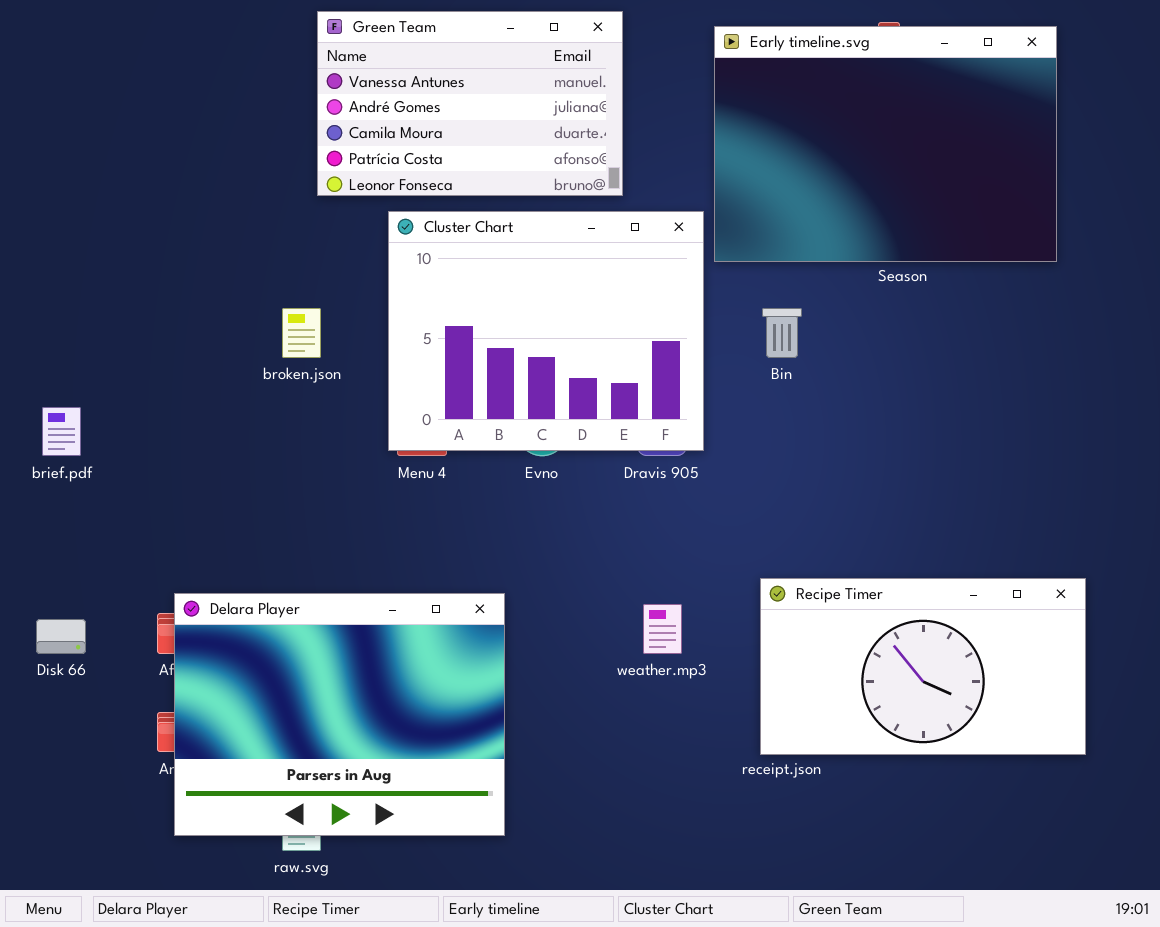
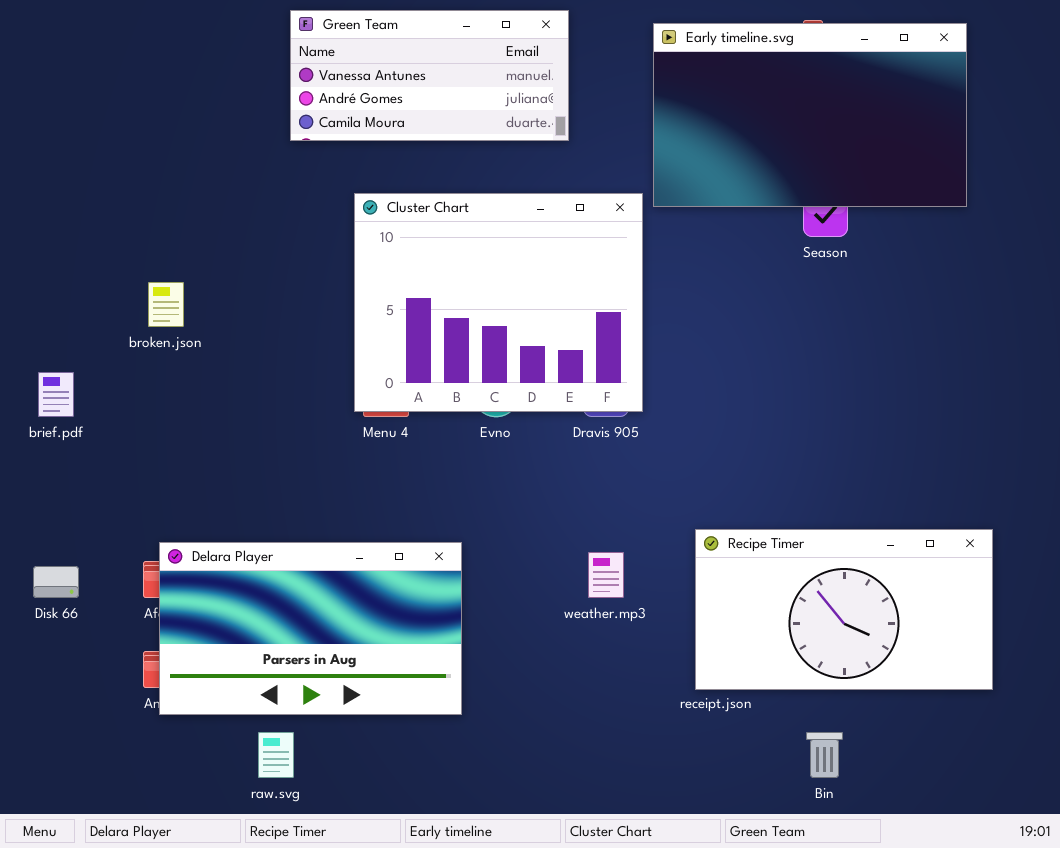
Green Team: [317,11,623,196] -> [290,10,569,141], resized
Early timeline.svg: [714,26,1057,262] -> [653,23,967,207], resized
broken.json: [282,308,321,358] -> [148,282,184,327], moved
Bin: [762,308,802,358] -> [806,732,843,778], moved
Delara Player: [174,593,505,836] -> [159,542,462,715], resized

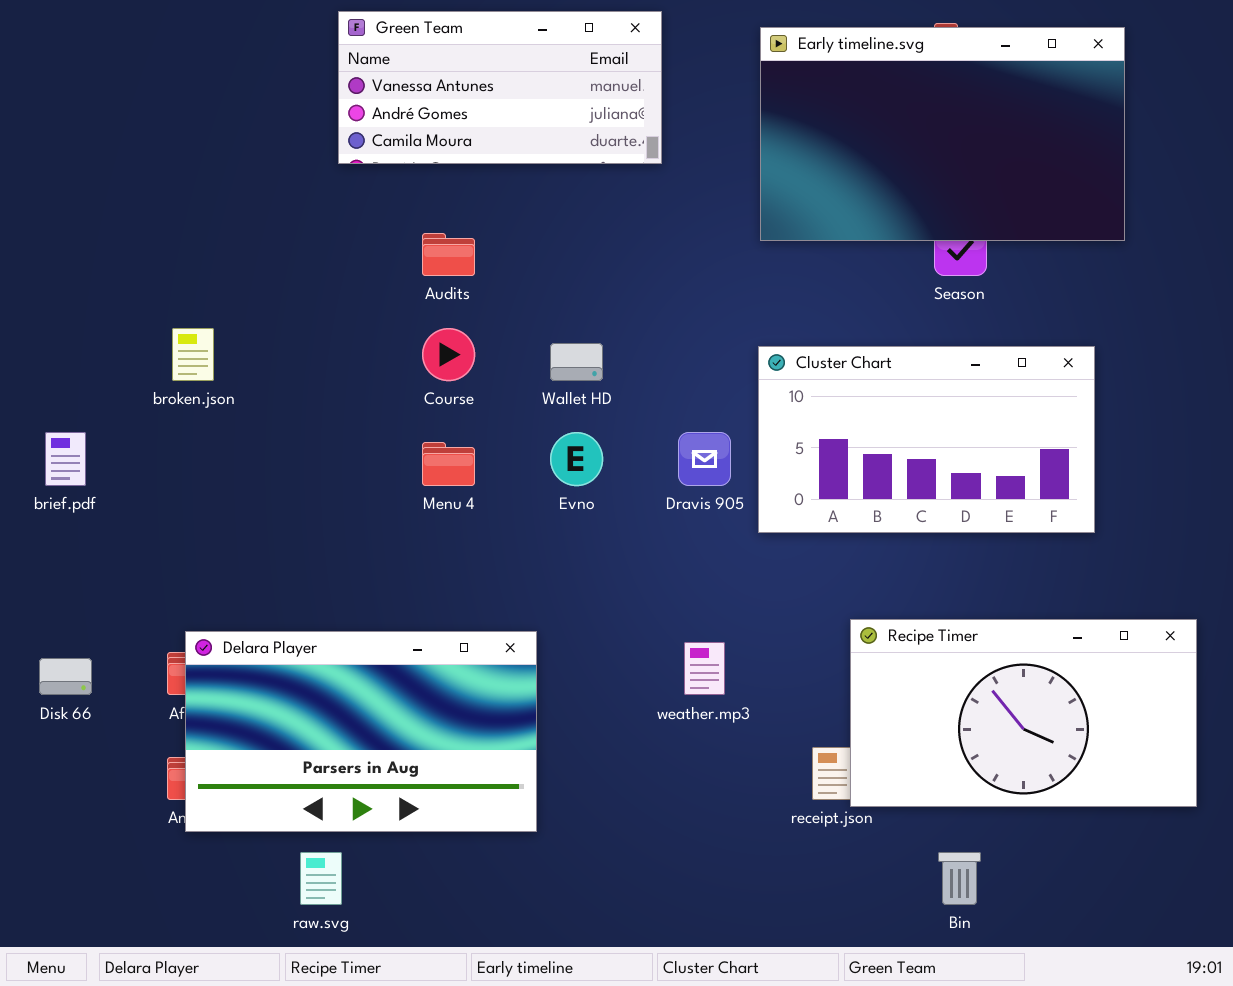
Cluster Chart: [354,193,643,412] -> [758,346,1095,533], moved, resized
Recipe Timer: [695,529,993,690] -> [850,619,1197,807], moved

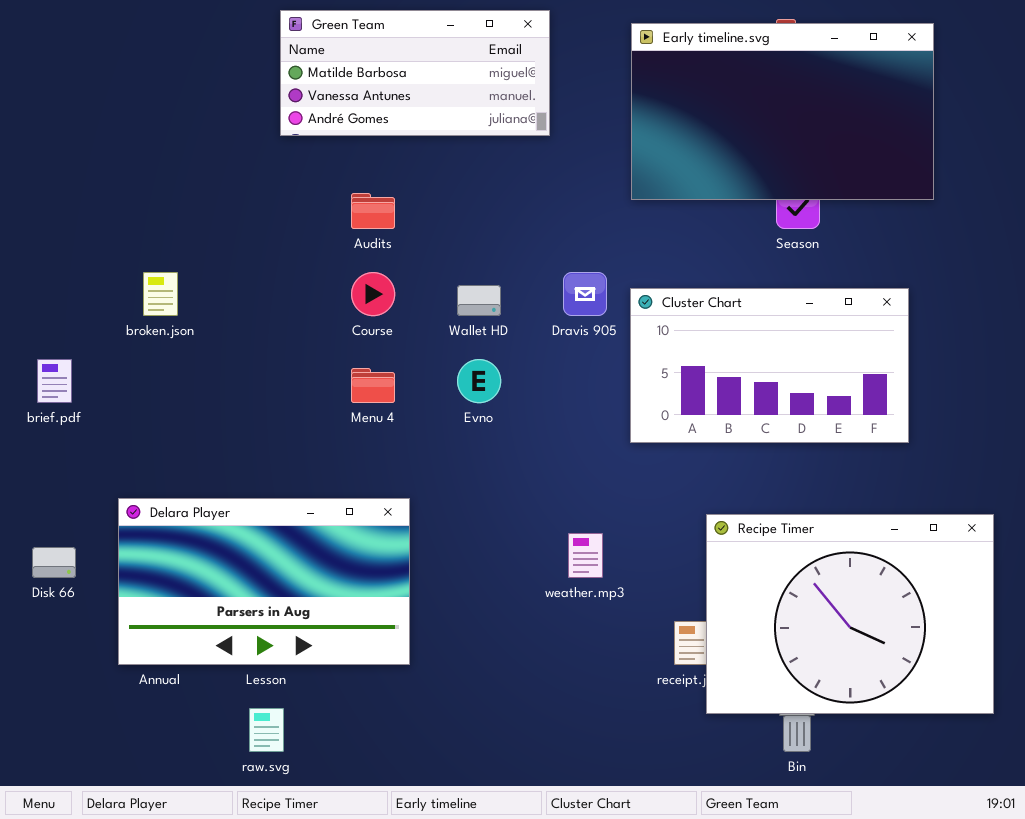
Green Team: [338,11,662,164] -> [280,10,550,136], scrolled up 1 row
Dravis 905: [678,432,731,486] -> [563,272,607,316], moved
Recipe Timer: [850,619,1197,807] -> [706,514,994,714], resized
Delara Player: [185,631,537,832] -> [118,498,410,665], moved

